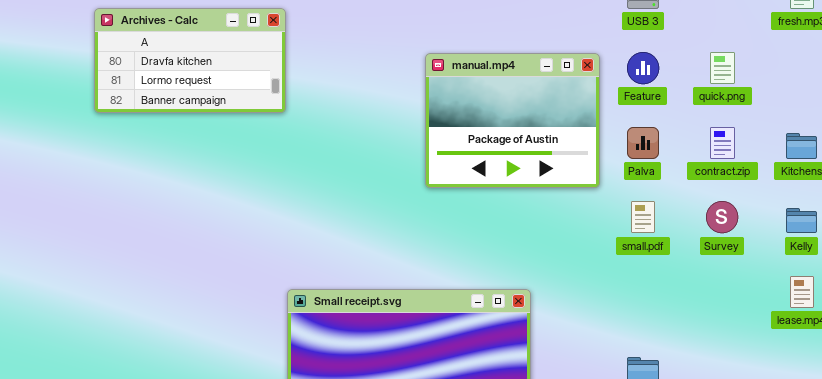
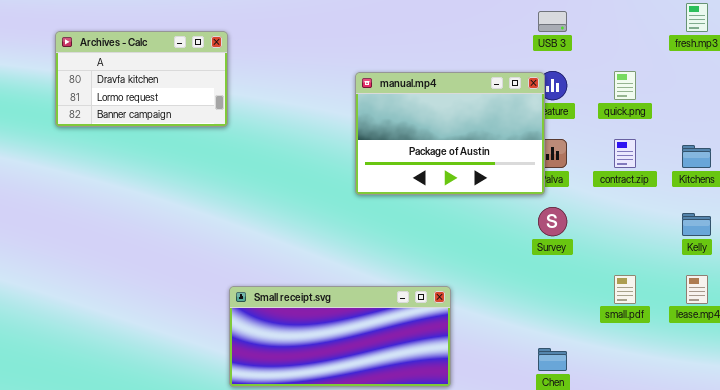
manual.mp4: [425,53,600,188] -> [355,72,545,195], resized
small.pdf: [631,201,655,233] -> [614,275,636,304], moved
Survey: [706,201,738,233] -> [538,207,567,236], moved

